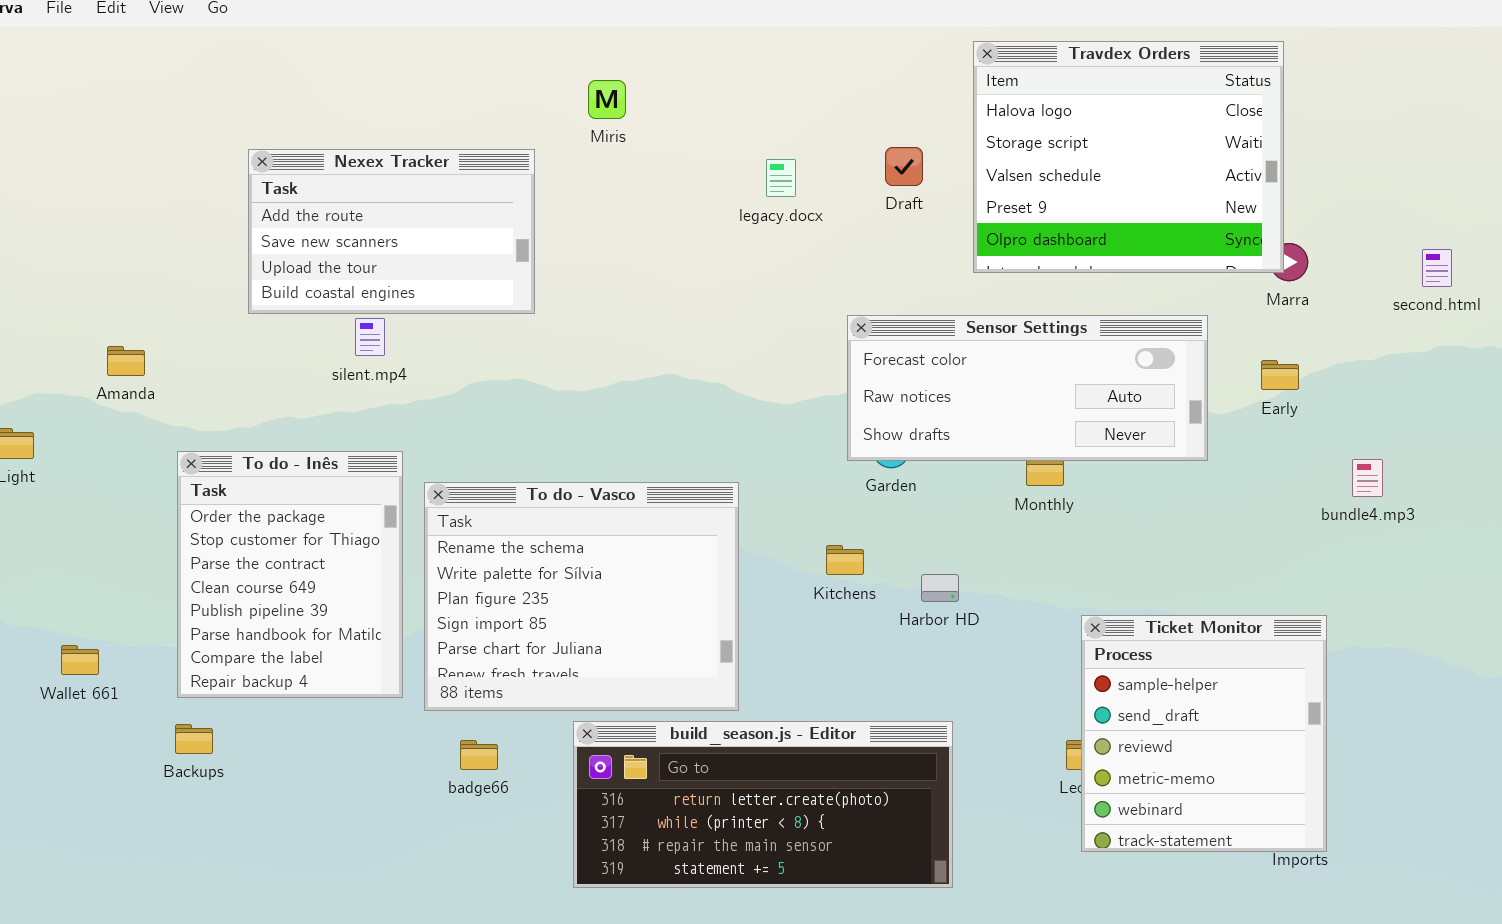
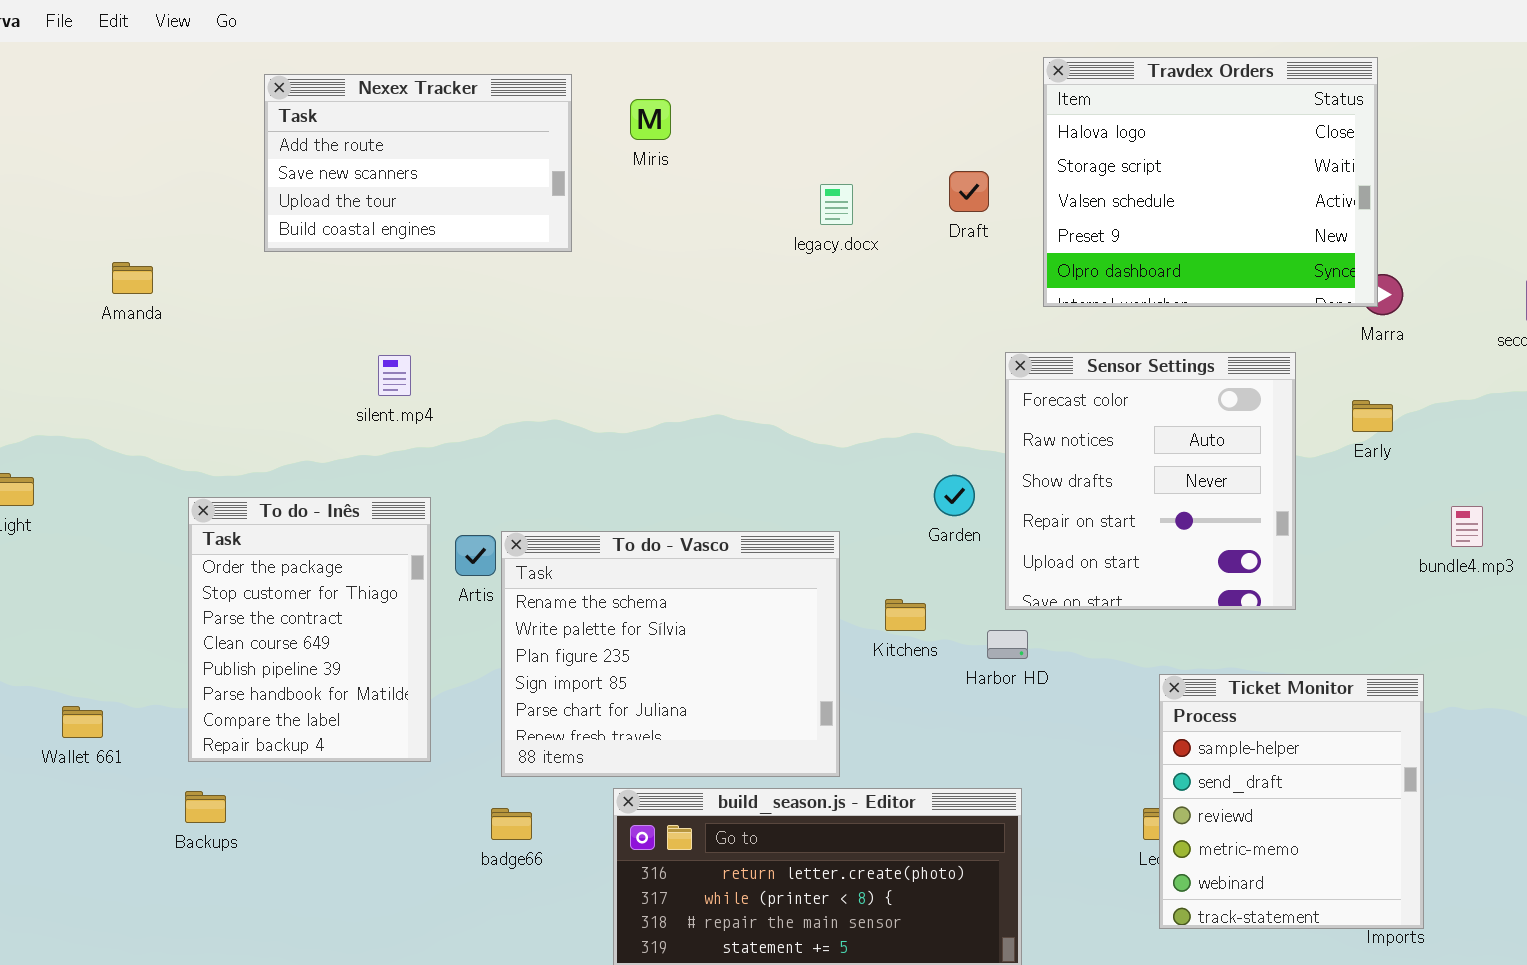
Nexex Tracker: [248,149,535,314] -> [264,74,572,252], moved
Sensor Settings: [847,315,1208,461] -> [1005,352,1296,610], resized
Amanda: [107,346,145,376] -> [112,262,153,294], moved
To do - Vasco: [424,482,739,711] -> [501,531,840,777], moved

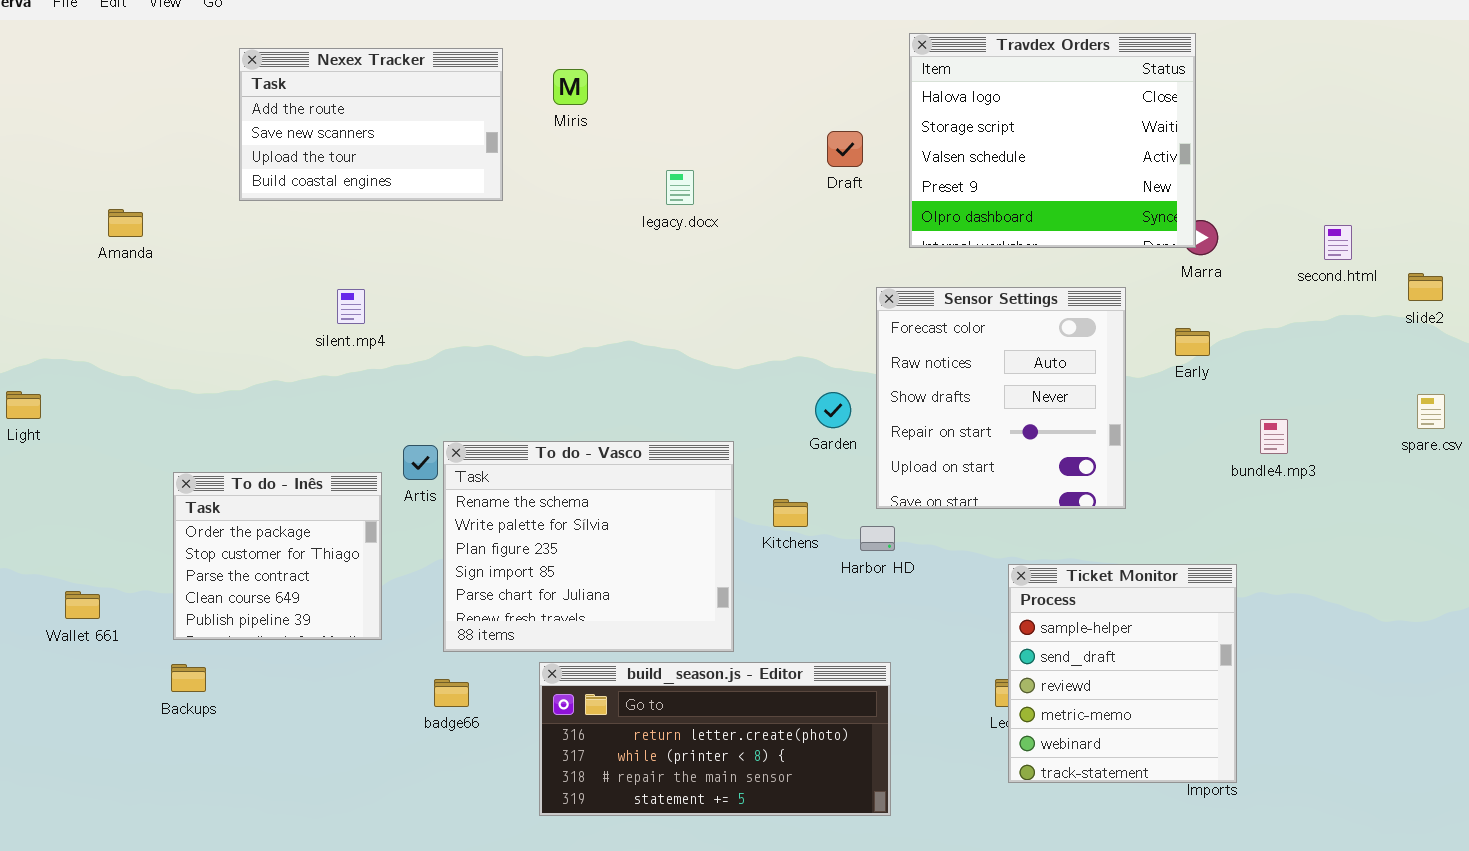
legacy.docx: [820,184,853,225] -> [666,170,694,205], moved
To do - Inês: [188,497,431,762] -> [173,472,382,640], resized

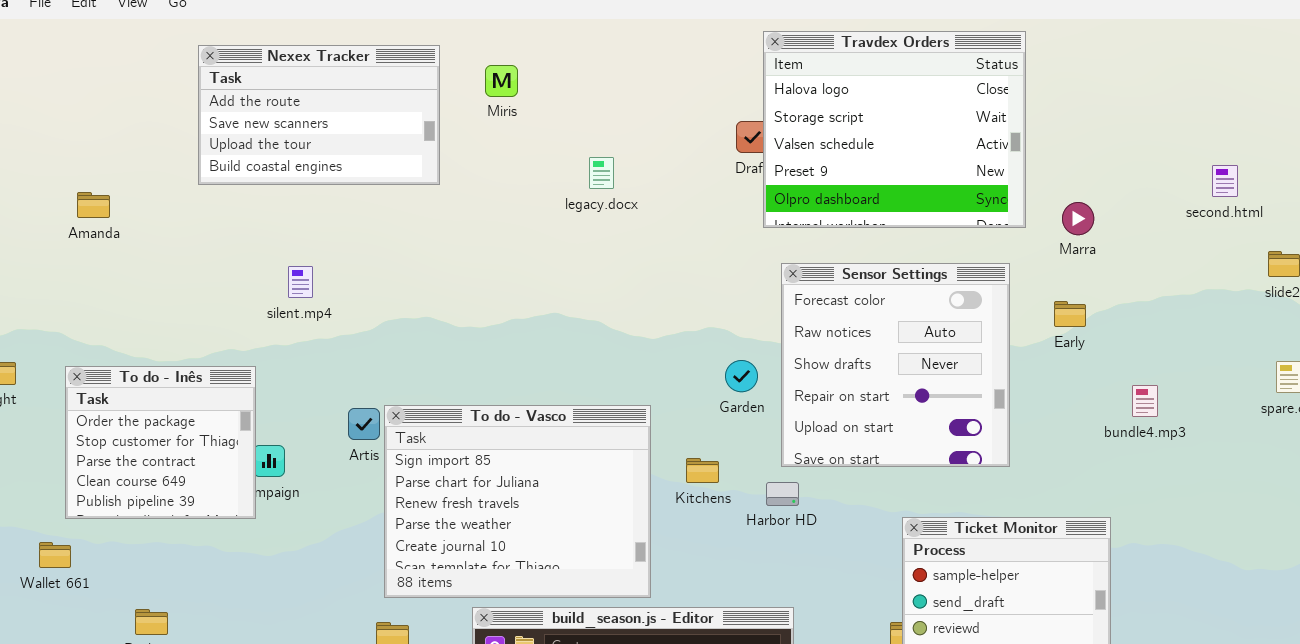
Travdex Orders: [909,33,1196,248] -> [763,31,1026,228], moved
second.html: [1324,225,1352,260] -> [1212,165,1238,197], moved
To do - Vasco: [443,441,734,652] -> [384,405,651,598], scrolled down 3 rows
To do - Inês: [173,472,382,640] -> [65,366,256,519], moved

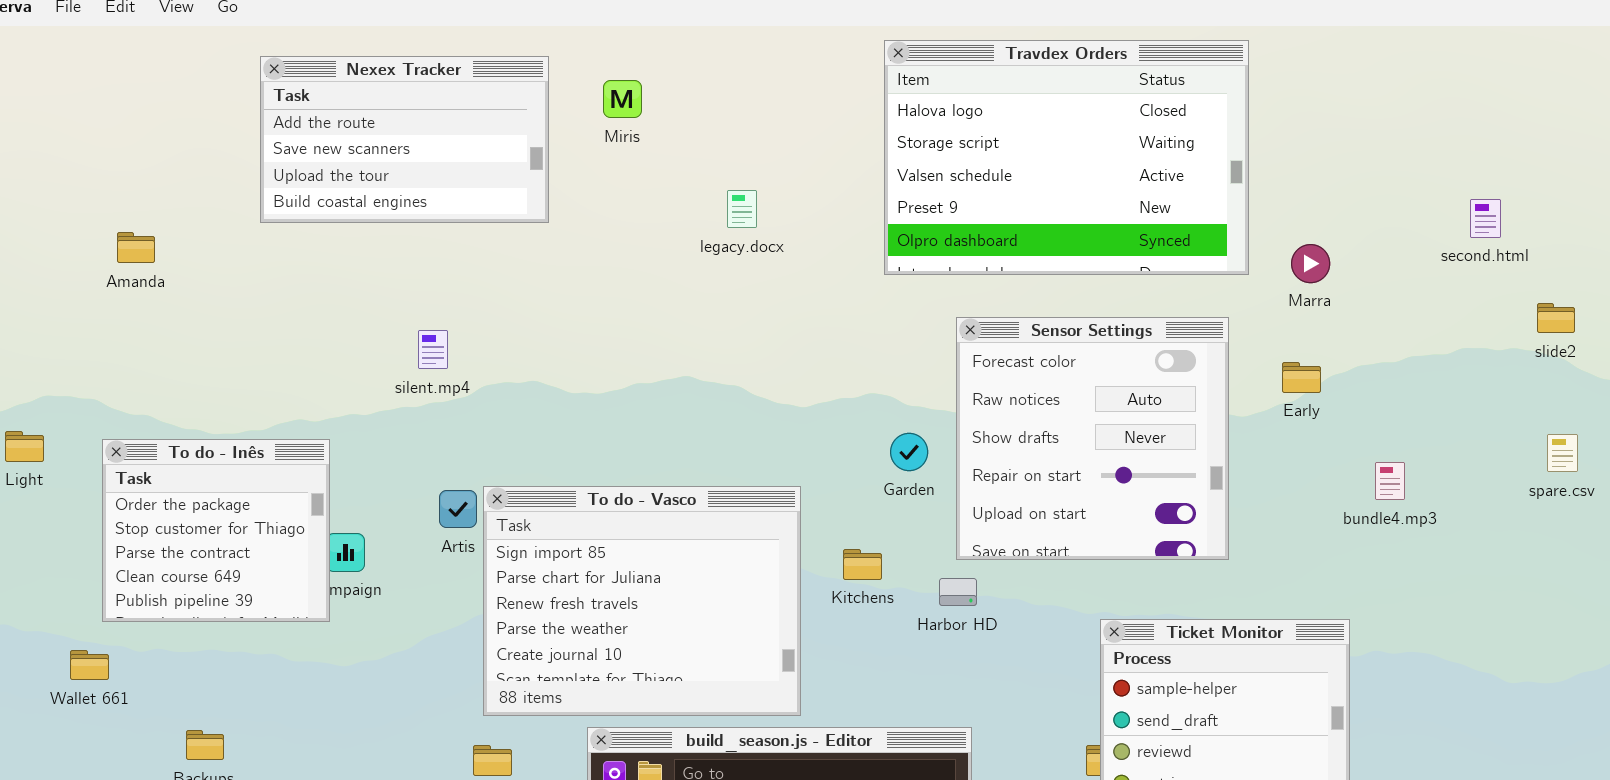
Travdex Orders: [763,31,1026,228] -> [884,40,1249,275], resized
silent.mp4: [288,266,313,298] -> [418,330,448,369], moved

